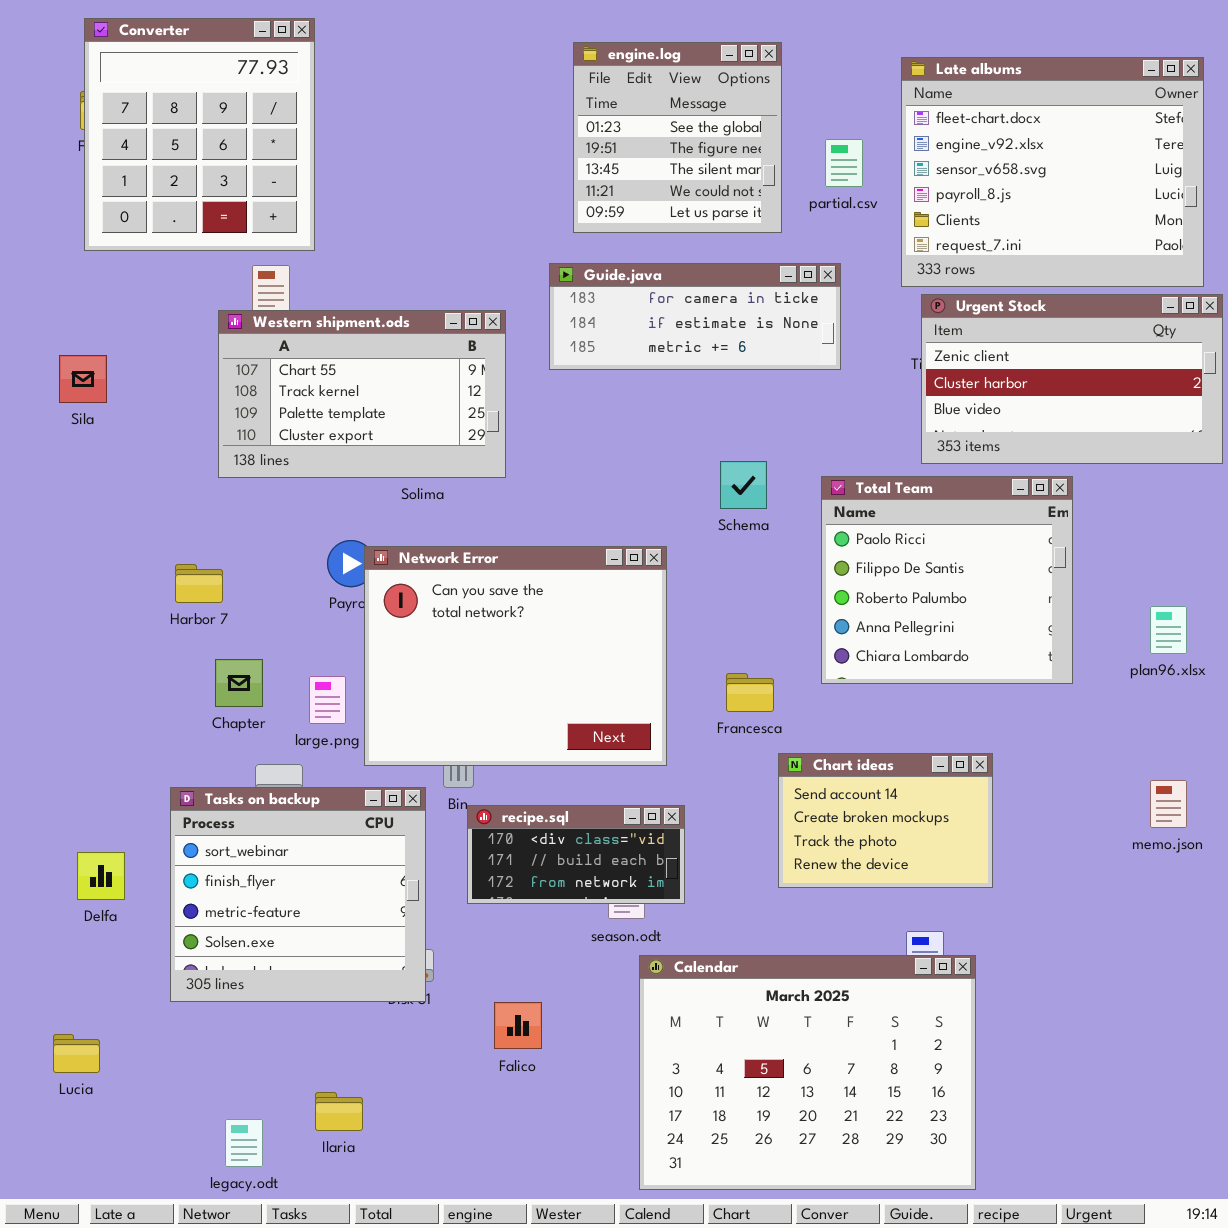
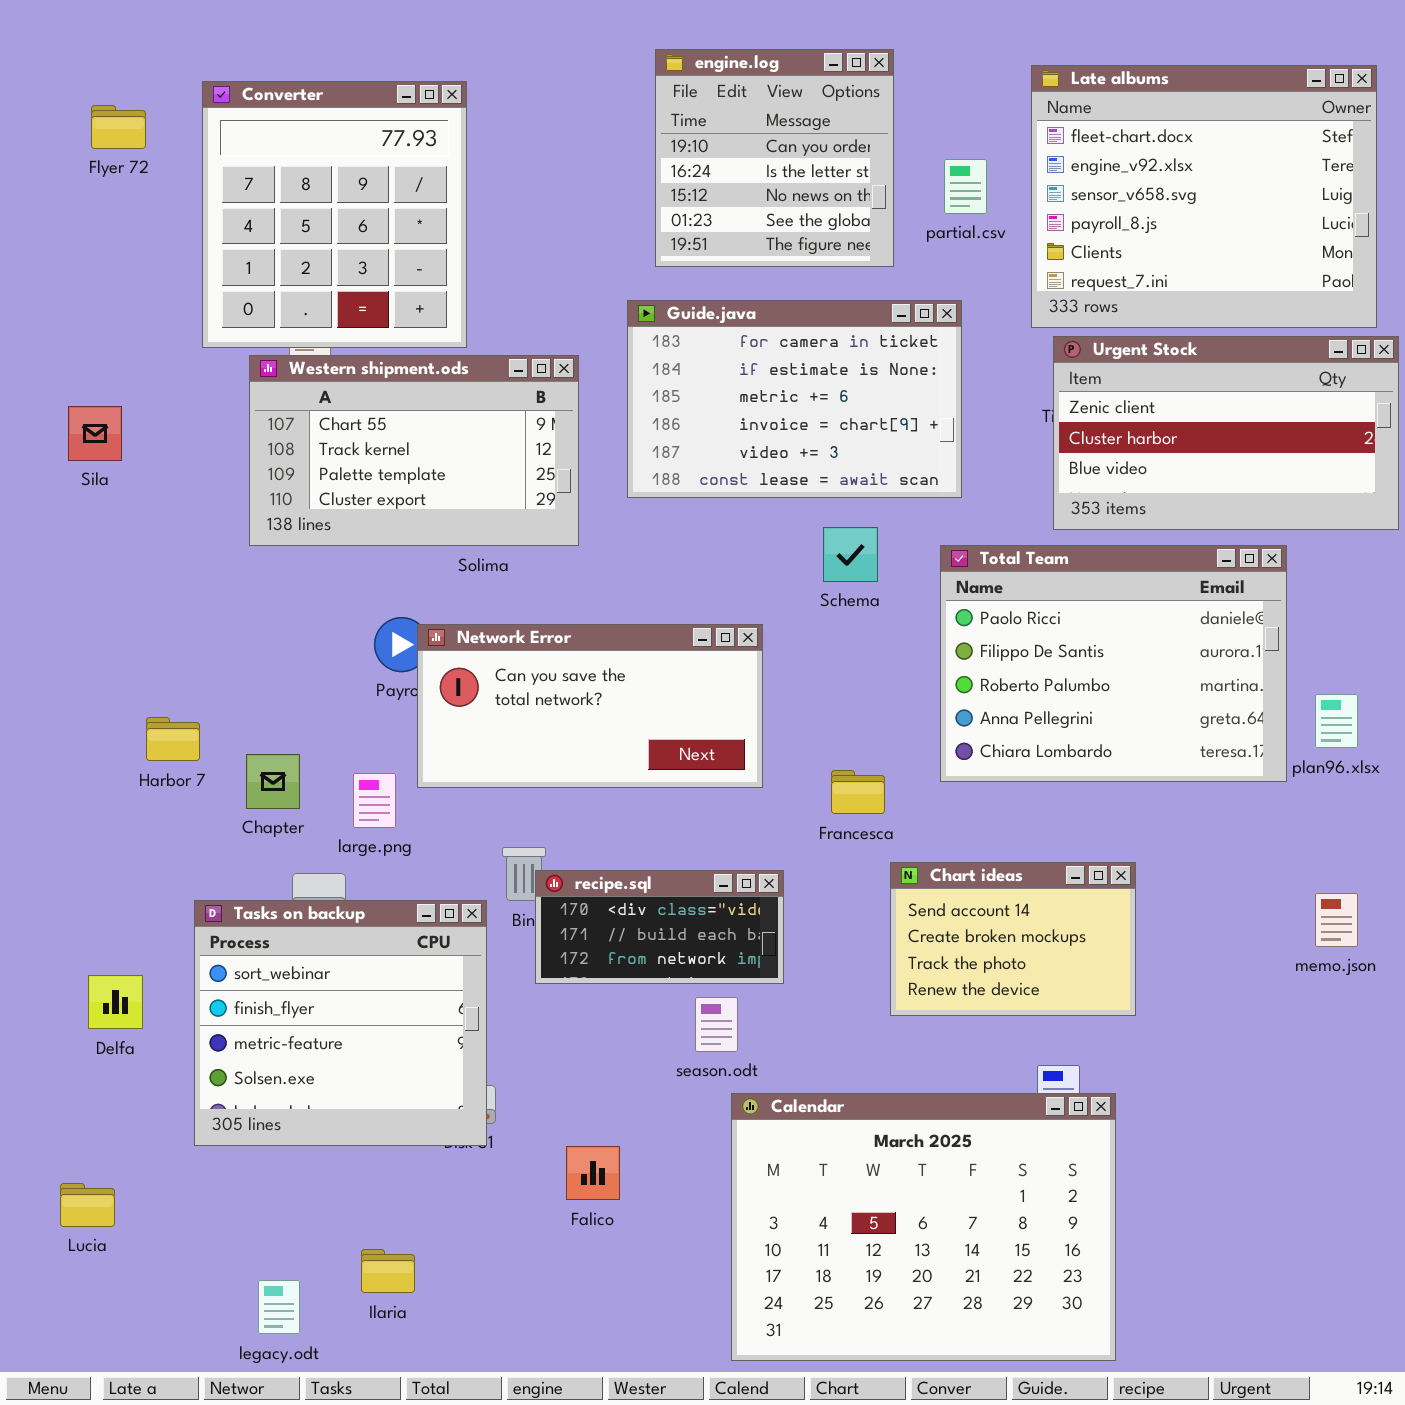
Converter: [84,18,315,251] -> [202,81,467,348], moved
engine.log: [573,42,782,233] -> [655,49,894,267], scrolled up 3 rows
Guide.java: [549,263,841,370] -> [627,300,962,498], resized
Total Team: [821,476,1073,684] -> [940,545,1287,782], resized
Network Error: [364,546,667,766] -> [417,624,763,788], resized
Harbor 7: [175,564,223,603] -> [146,717,200,761], moved
recipe.sql: [467,805,685,904] -> [535,870,784,984], moved

